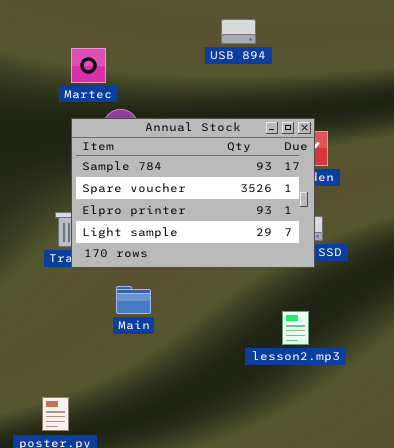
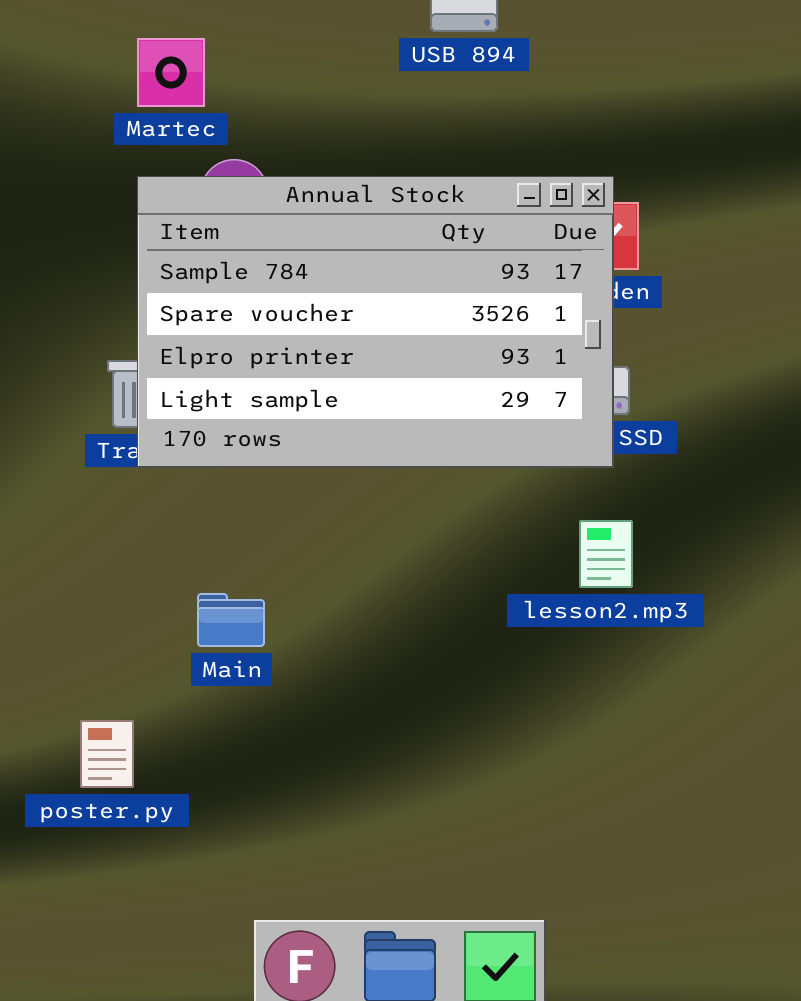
Main: [116,286,151,314] -> [197,593,265,647], moved
lesson2.mp3: [282,311,309,345] -> [579,520,633,588], moved

